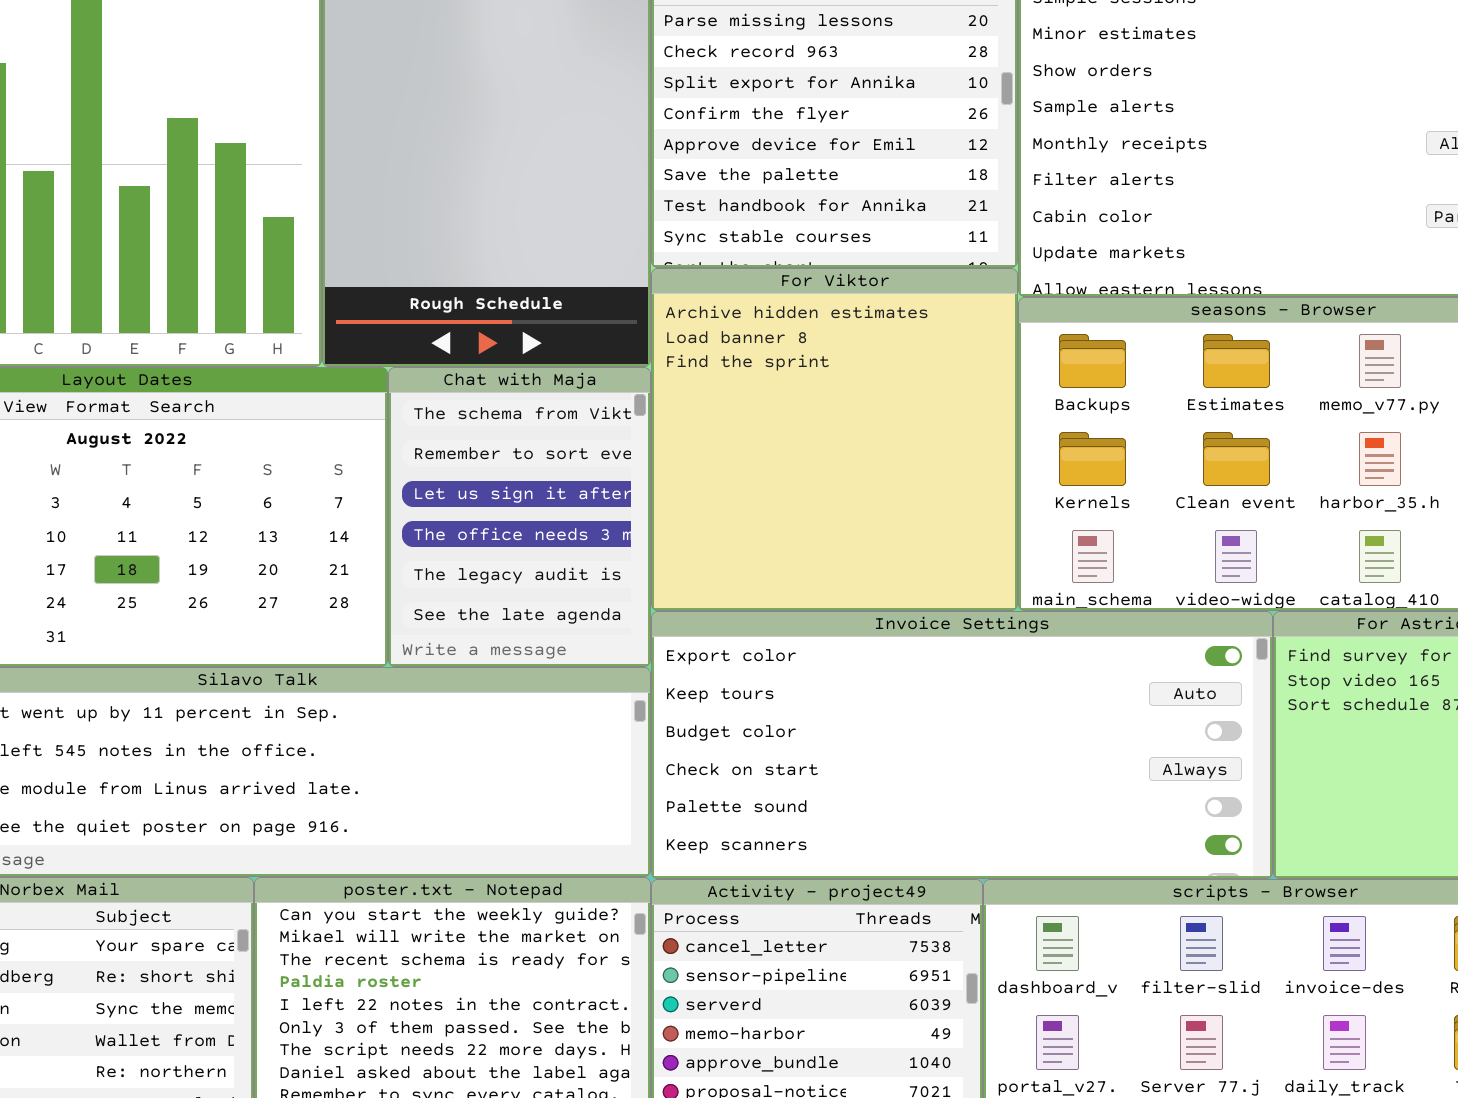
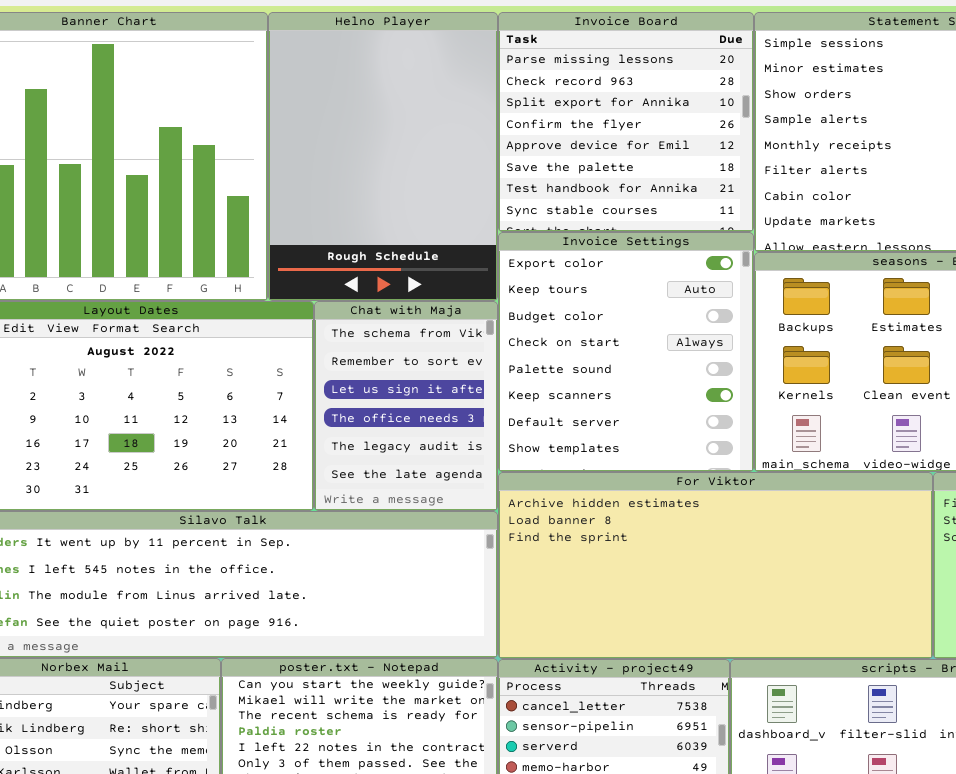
For Viktor: [651,268,1018,611] -> [498,472,933,659], moved, resized
Invoice Settings: [651,611,1273,879] -> [498,232,754,472], moved, resized

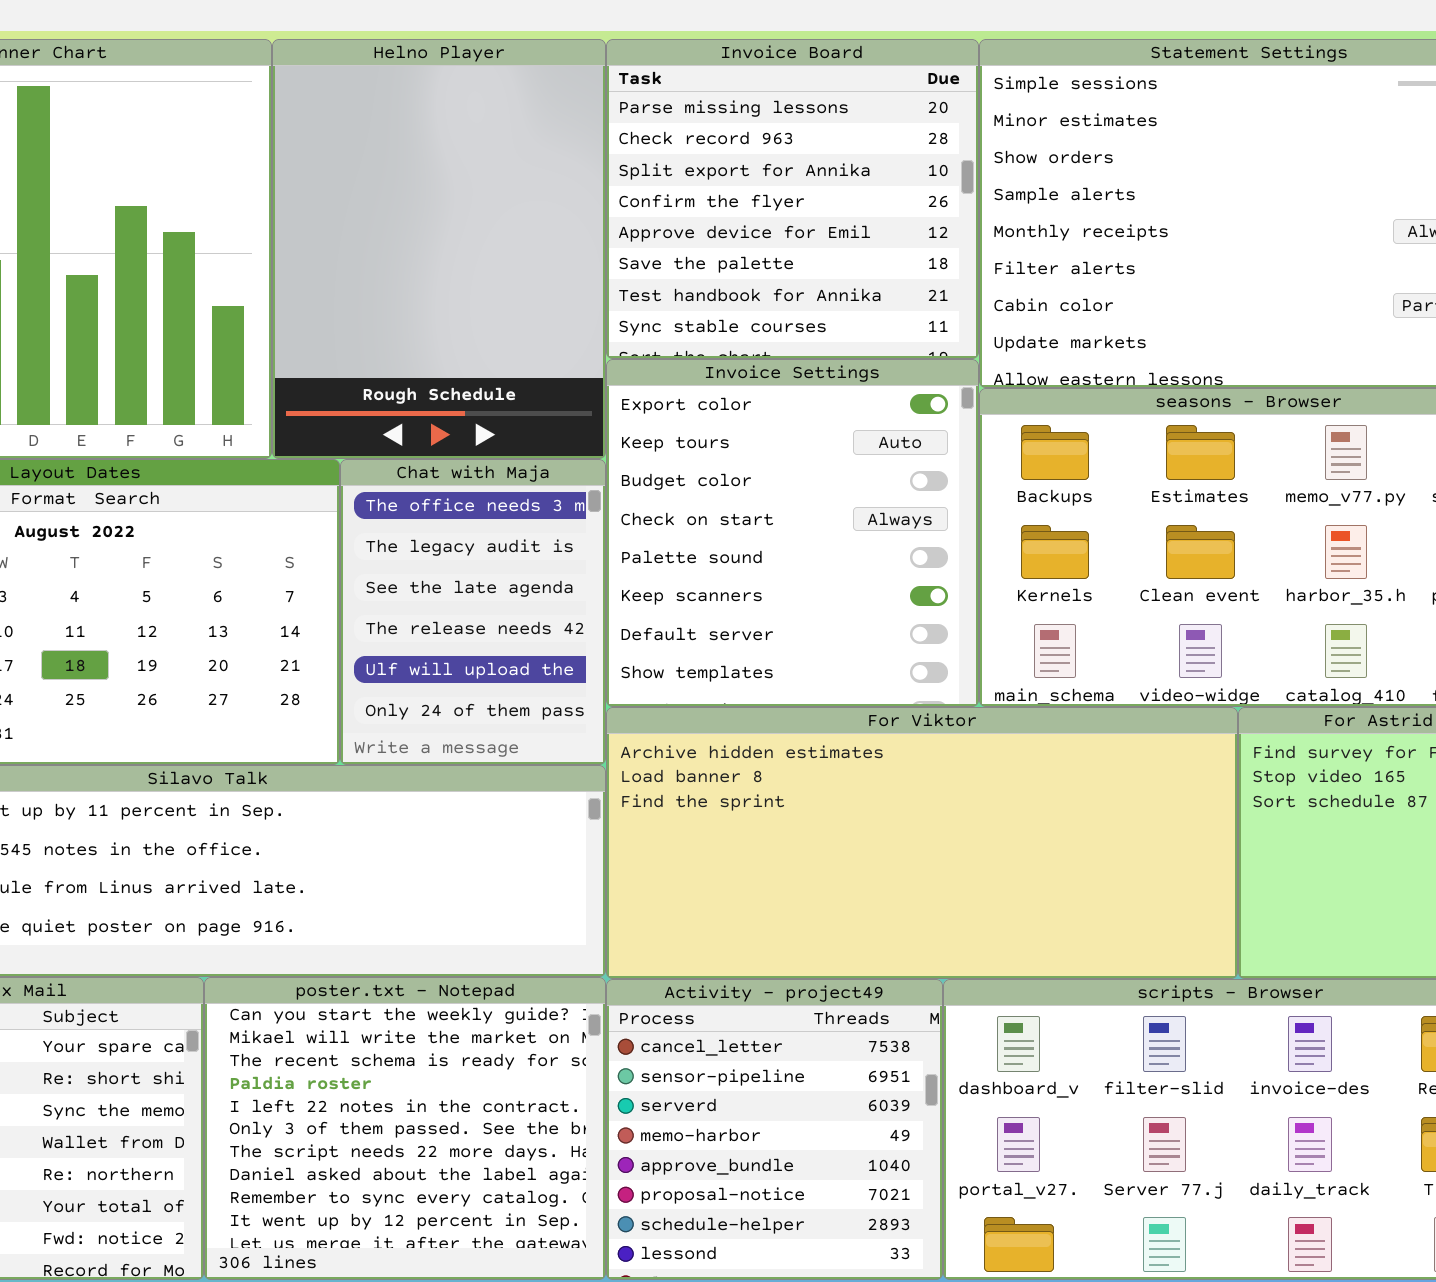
Chat with Maja: [314,301,498,511] -> [340,459,606,765], scrolled down 3 rows

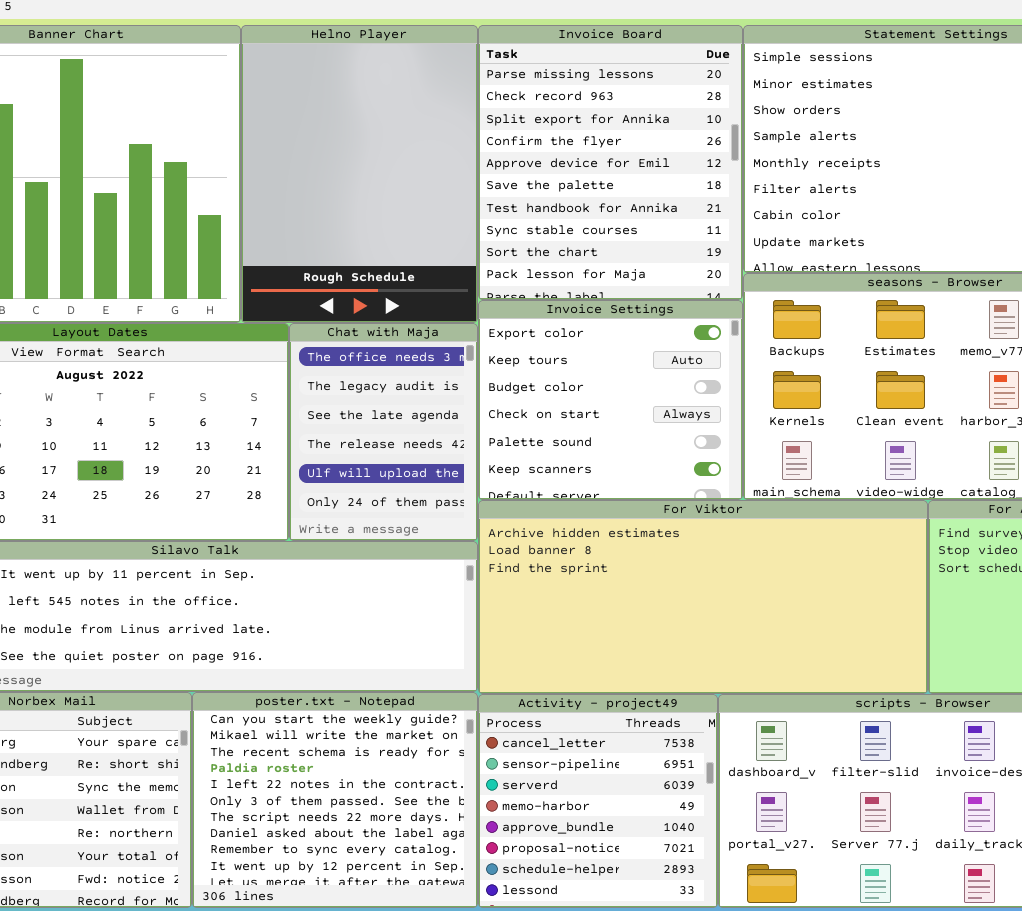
Invoice Board: [606,39,979,359] -> [478,25,743,300], resized
Invoice Settings: [606,359,979,707] -> [478,300,743,500], resized

